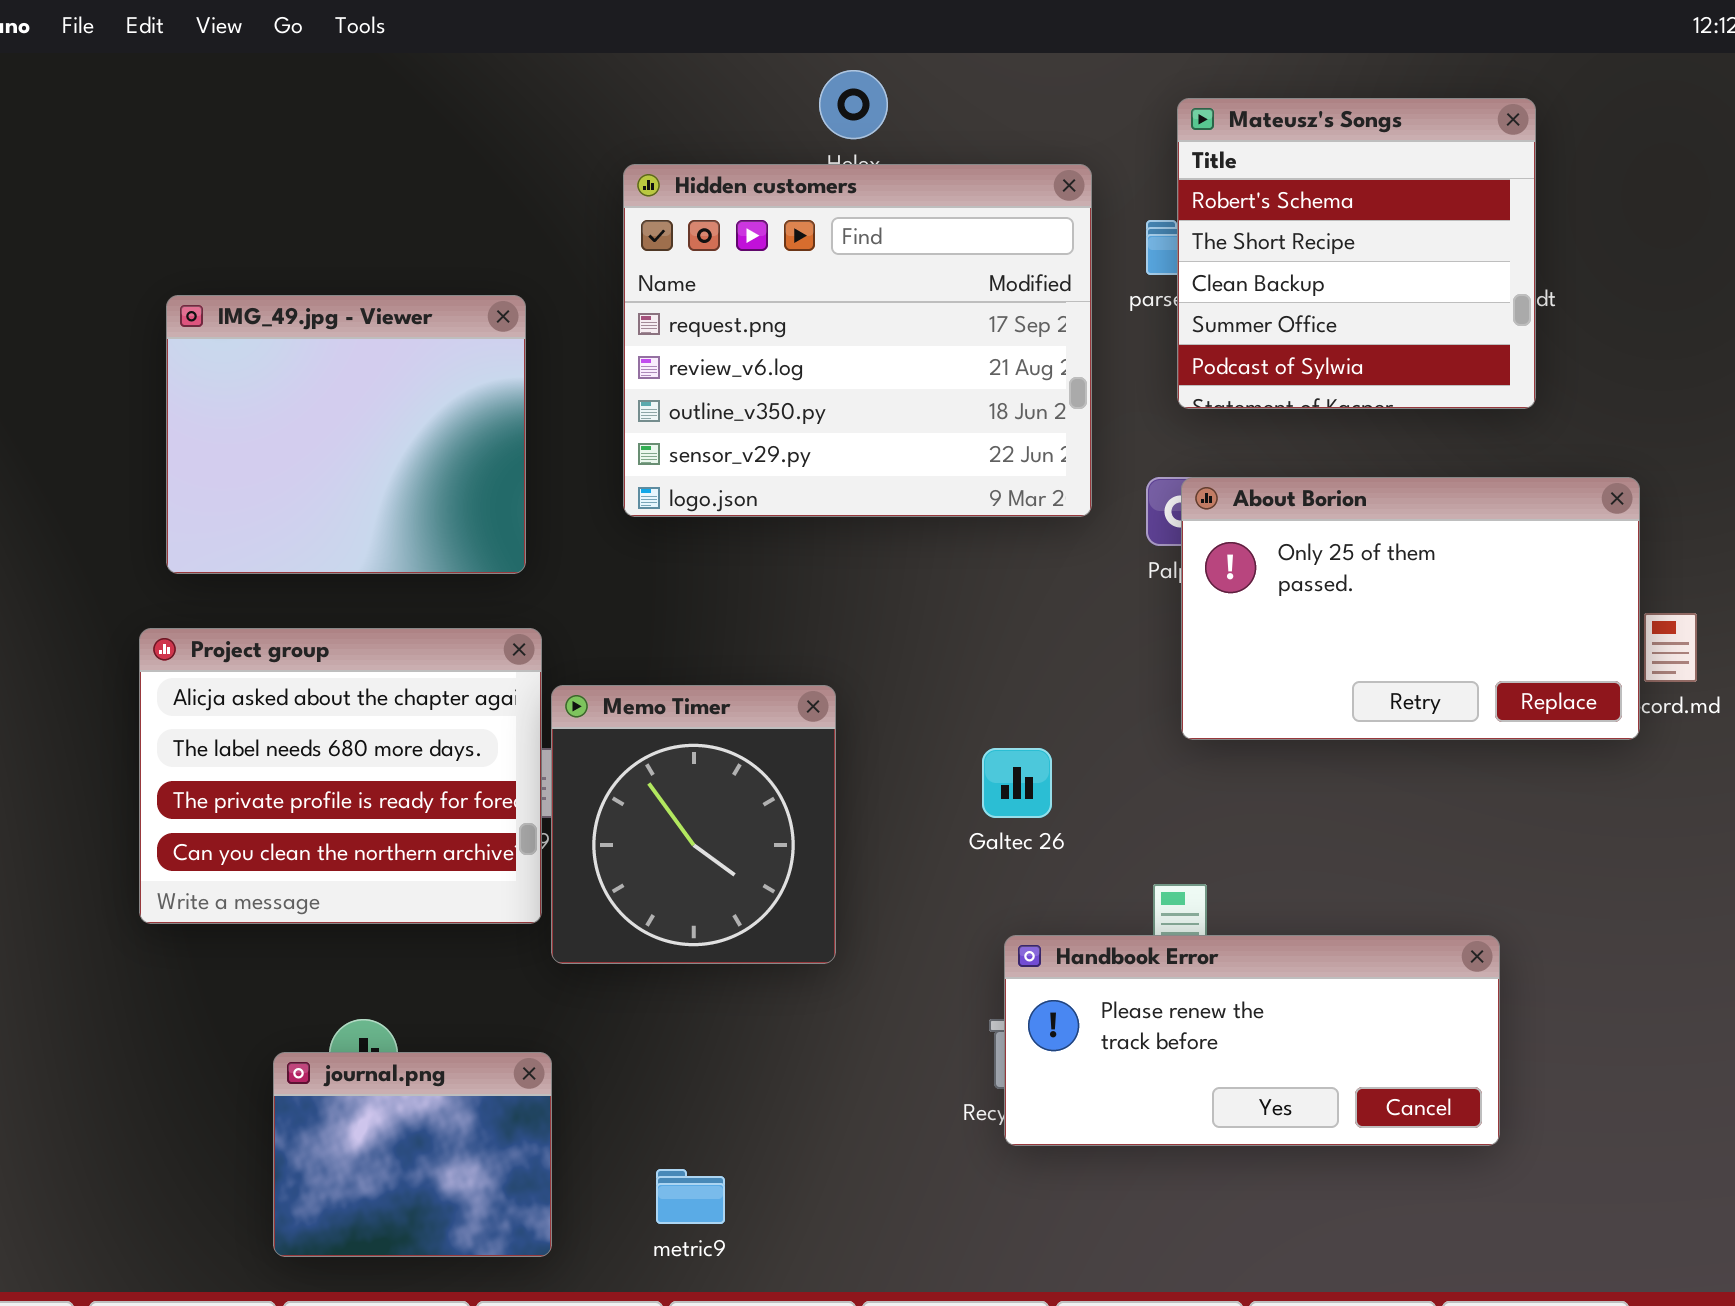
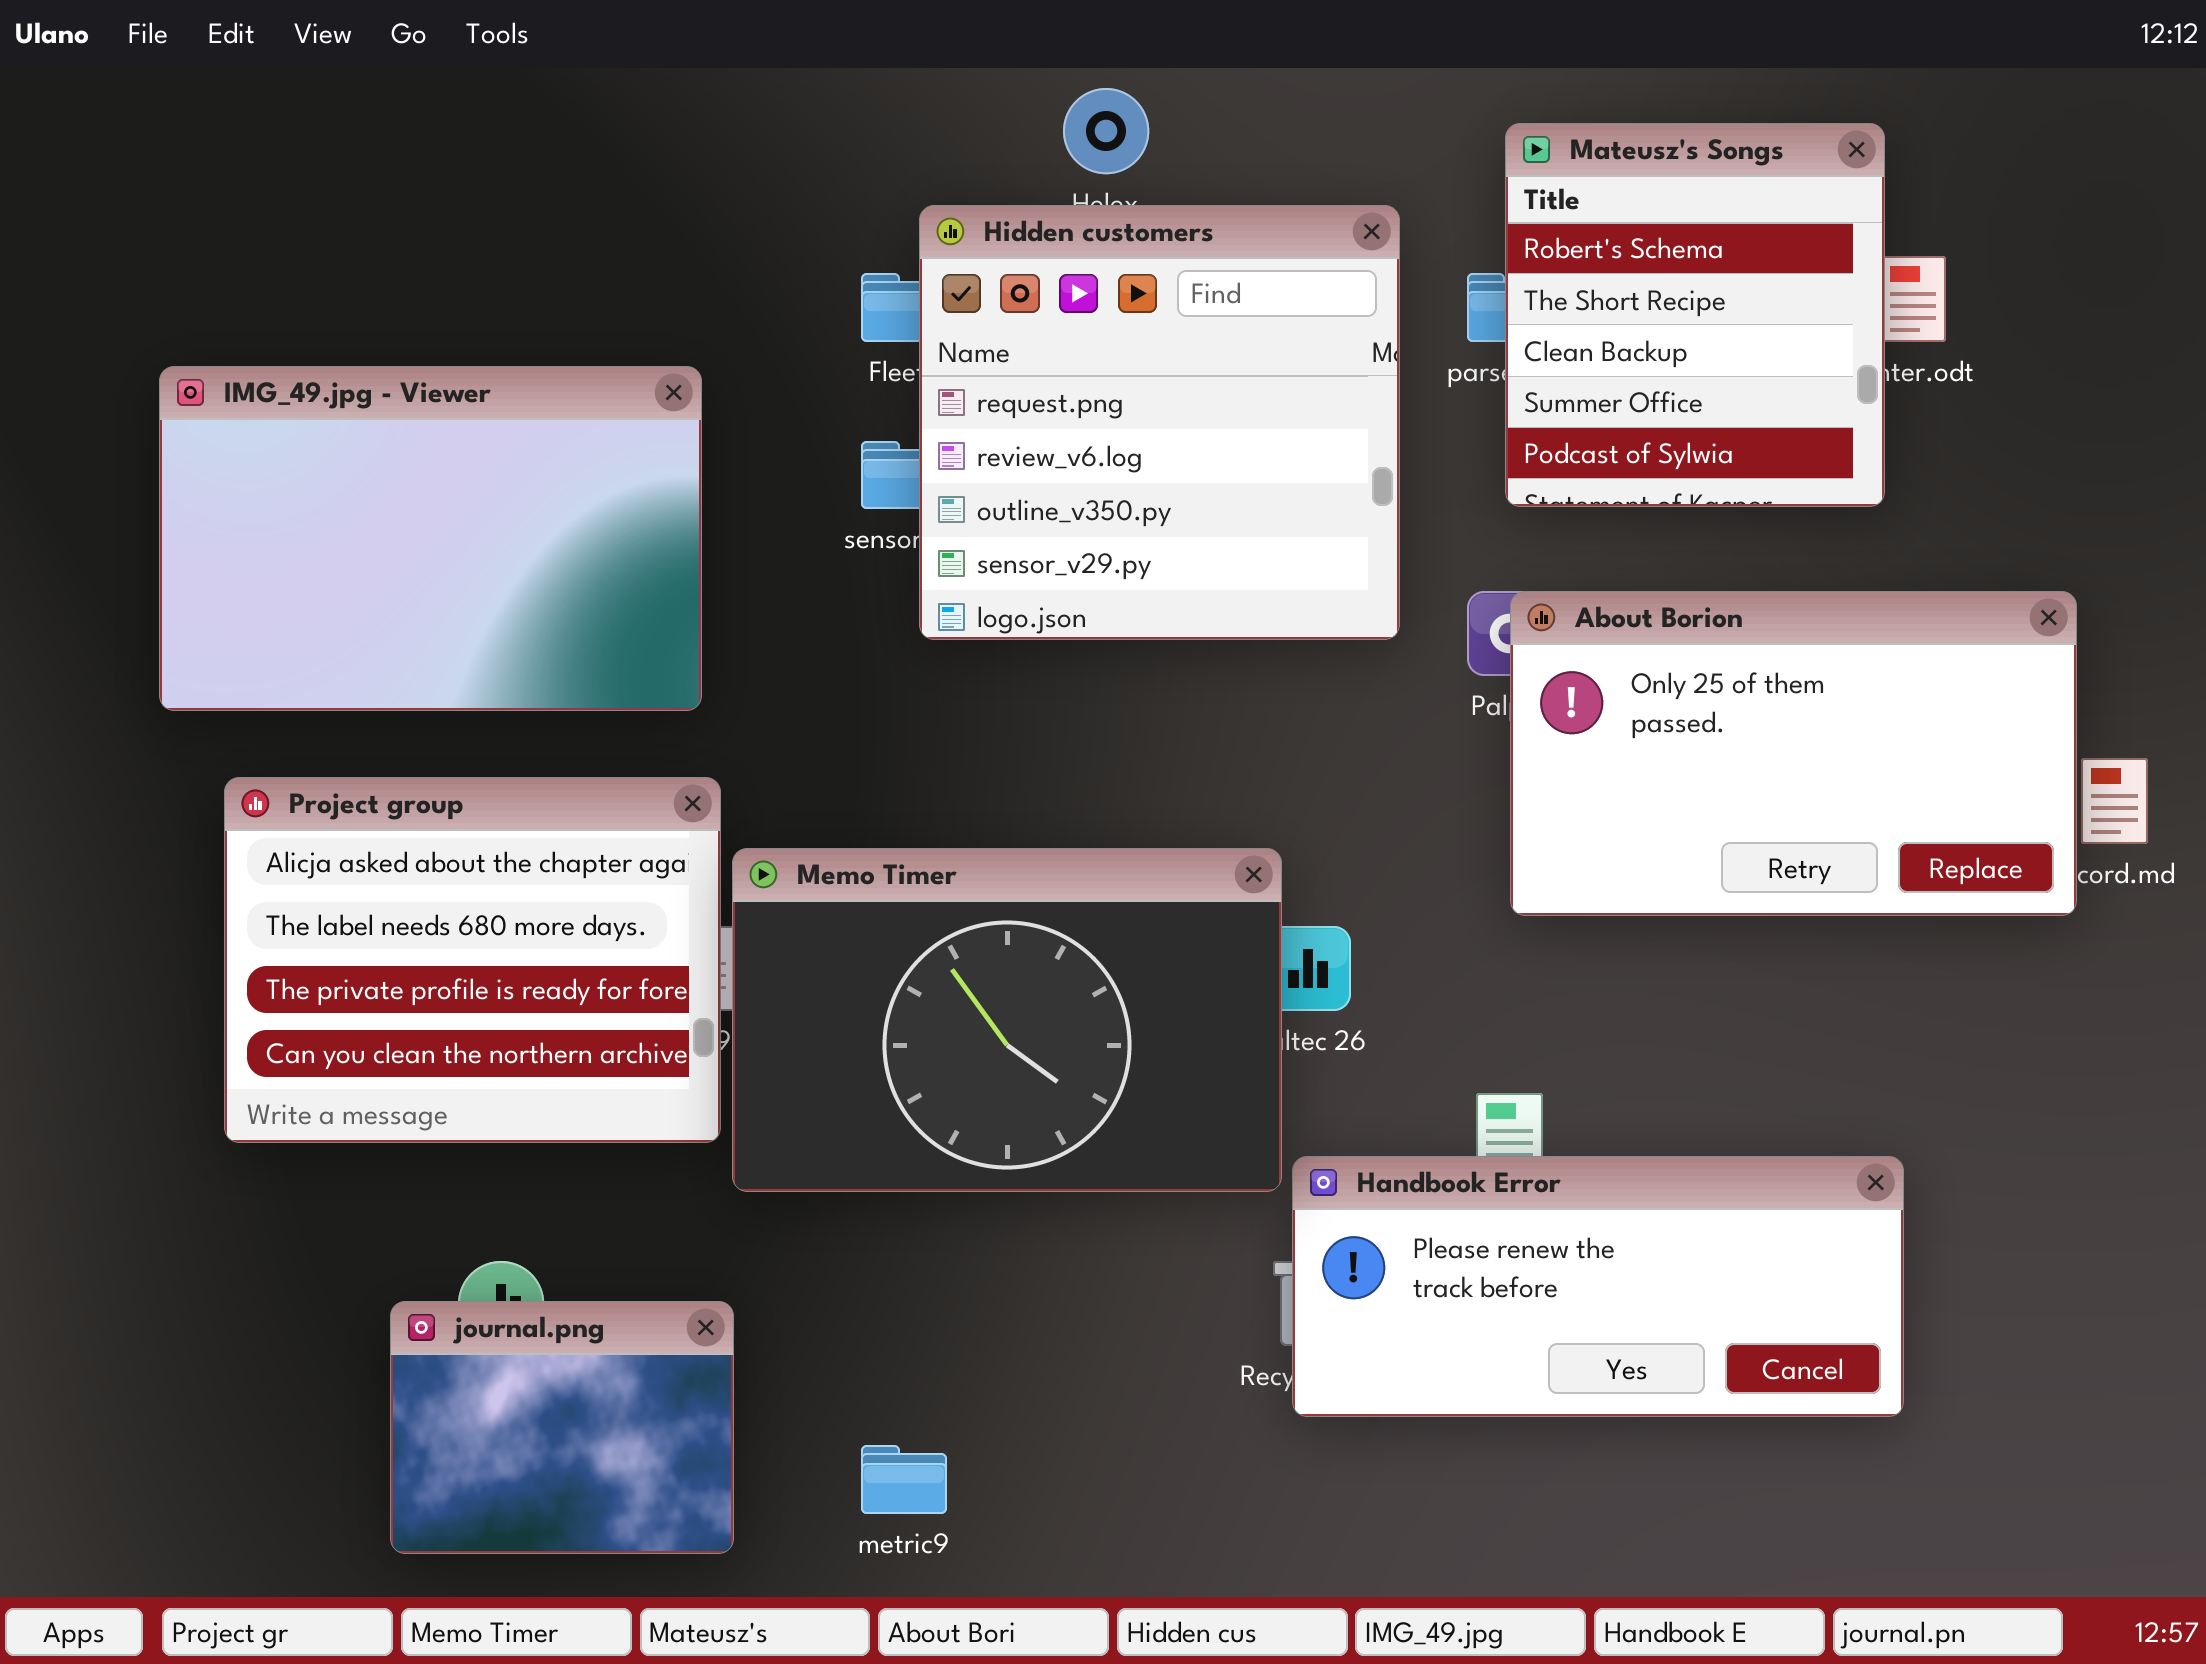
Mateusz's Songs: [1177,98,1536,409] -> [1505,123,1885,507], resized
Hidden customers: [623,164,1092,517] -> [919,205,1400,640], resized
IMG_49.jpg - Viewer: [166,295,526,574] -> [159,366,702,711], resized
Memo Timer: [551,685,836,964] -> [732,848,1282,1192], resized

